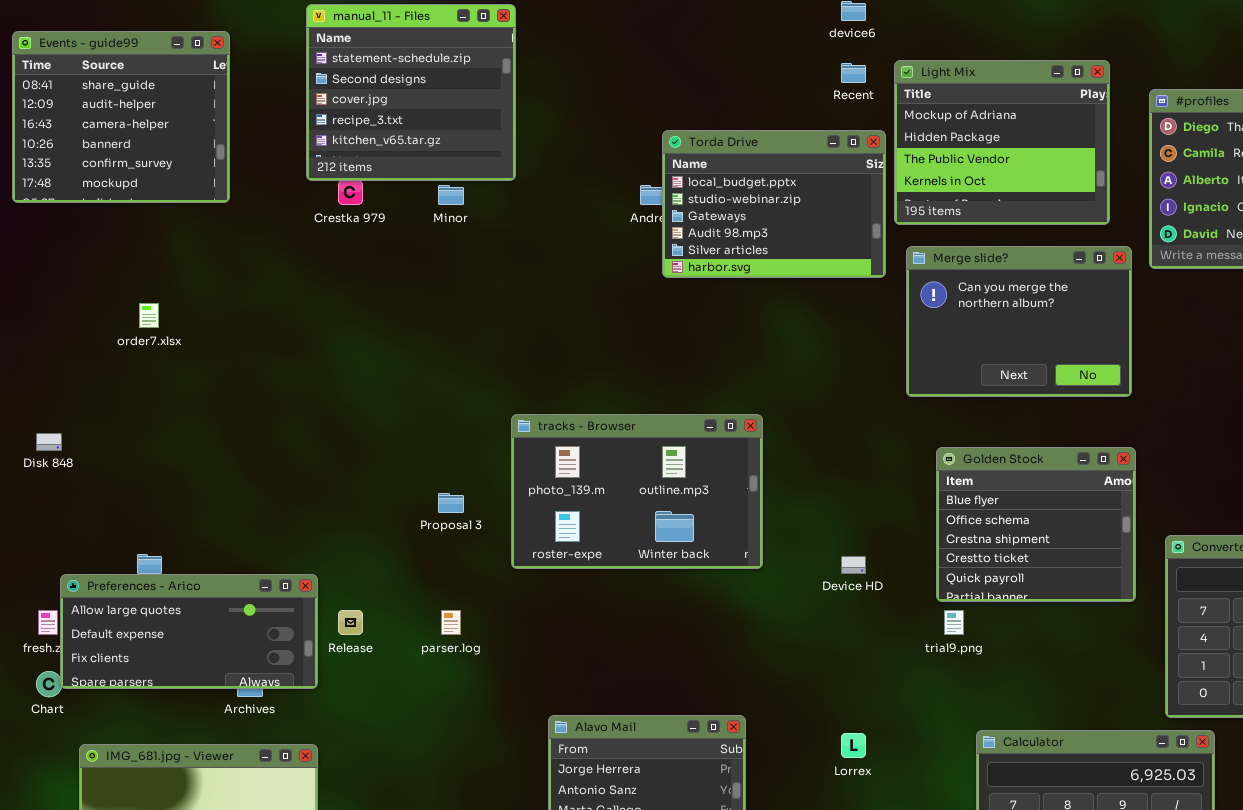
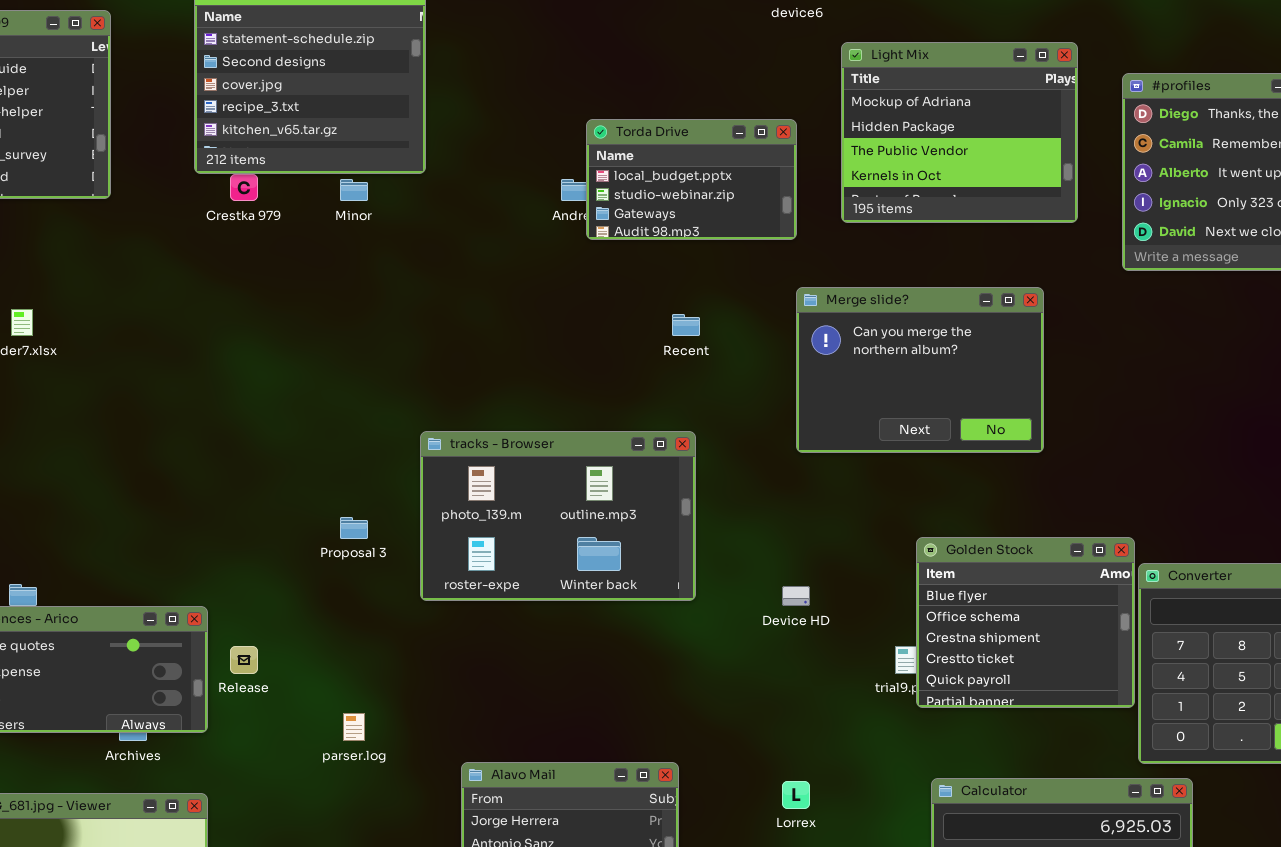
Recent: [841,63,866,83] -> [672,314,700,336], moved
Torda Drive: [662,130,886,278] -> [586,119,797,240], resized
Merge slide?: [906,246,1132,397] -> [796,287,1044,453], moved
Golden Stock: [936,447,1136,602] -> [916,537,1135,708], moved
parser.log: [441,610,461,635] -> [343,713,365,741], moved

